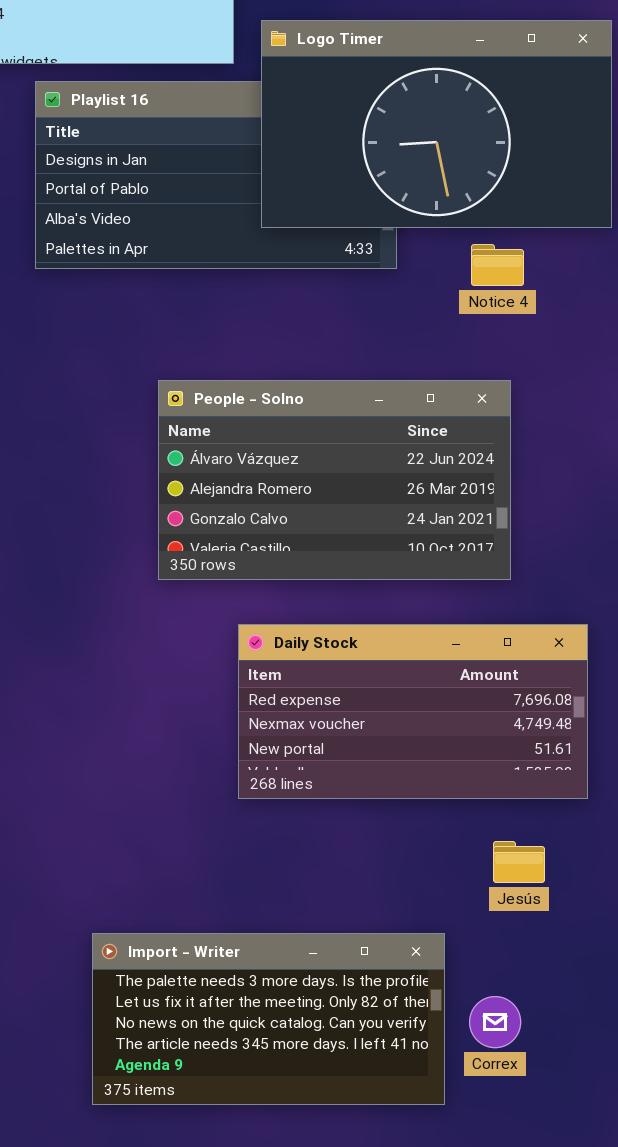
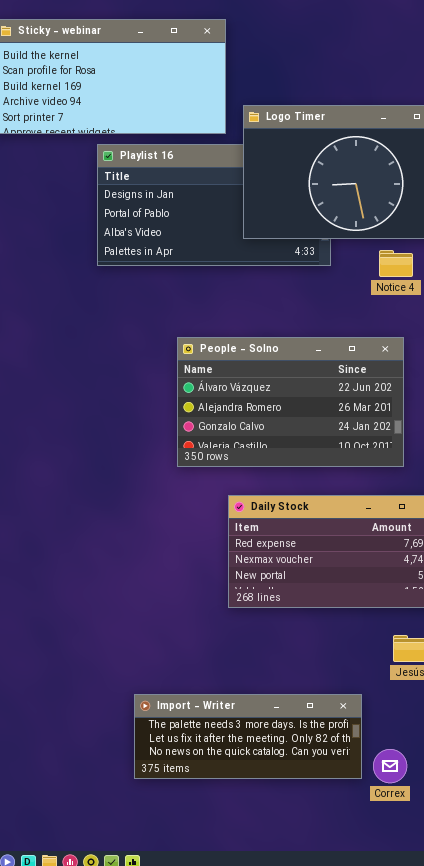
Import - Writer: [92,933,445,1105] -> [134,694,362,779], resized
Correx: [469,996,521,1048] -> [373,749,407,783], moved

